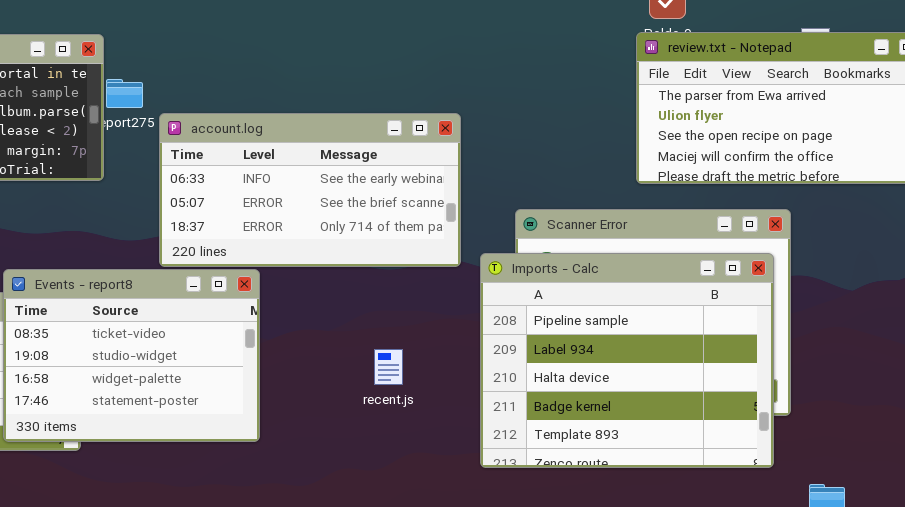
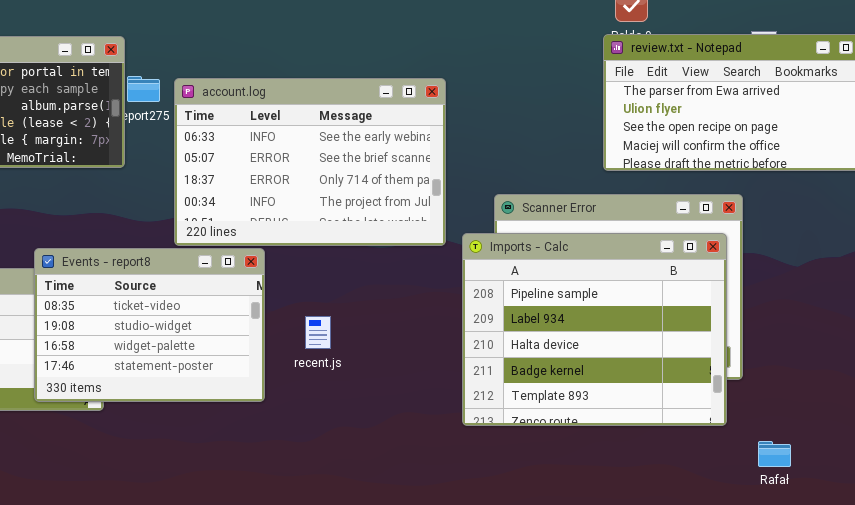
account.log: [159,113,461,267] -> [174,78,446,246], resized
recent.js: [374,349,403,385] -> [305,316,331,349], moved

